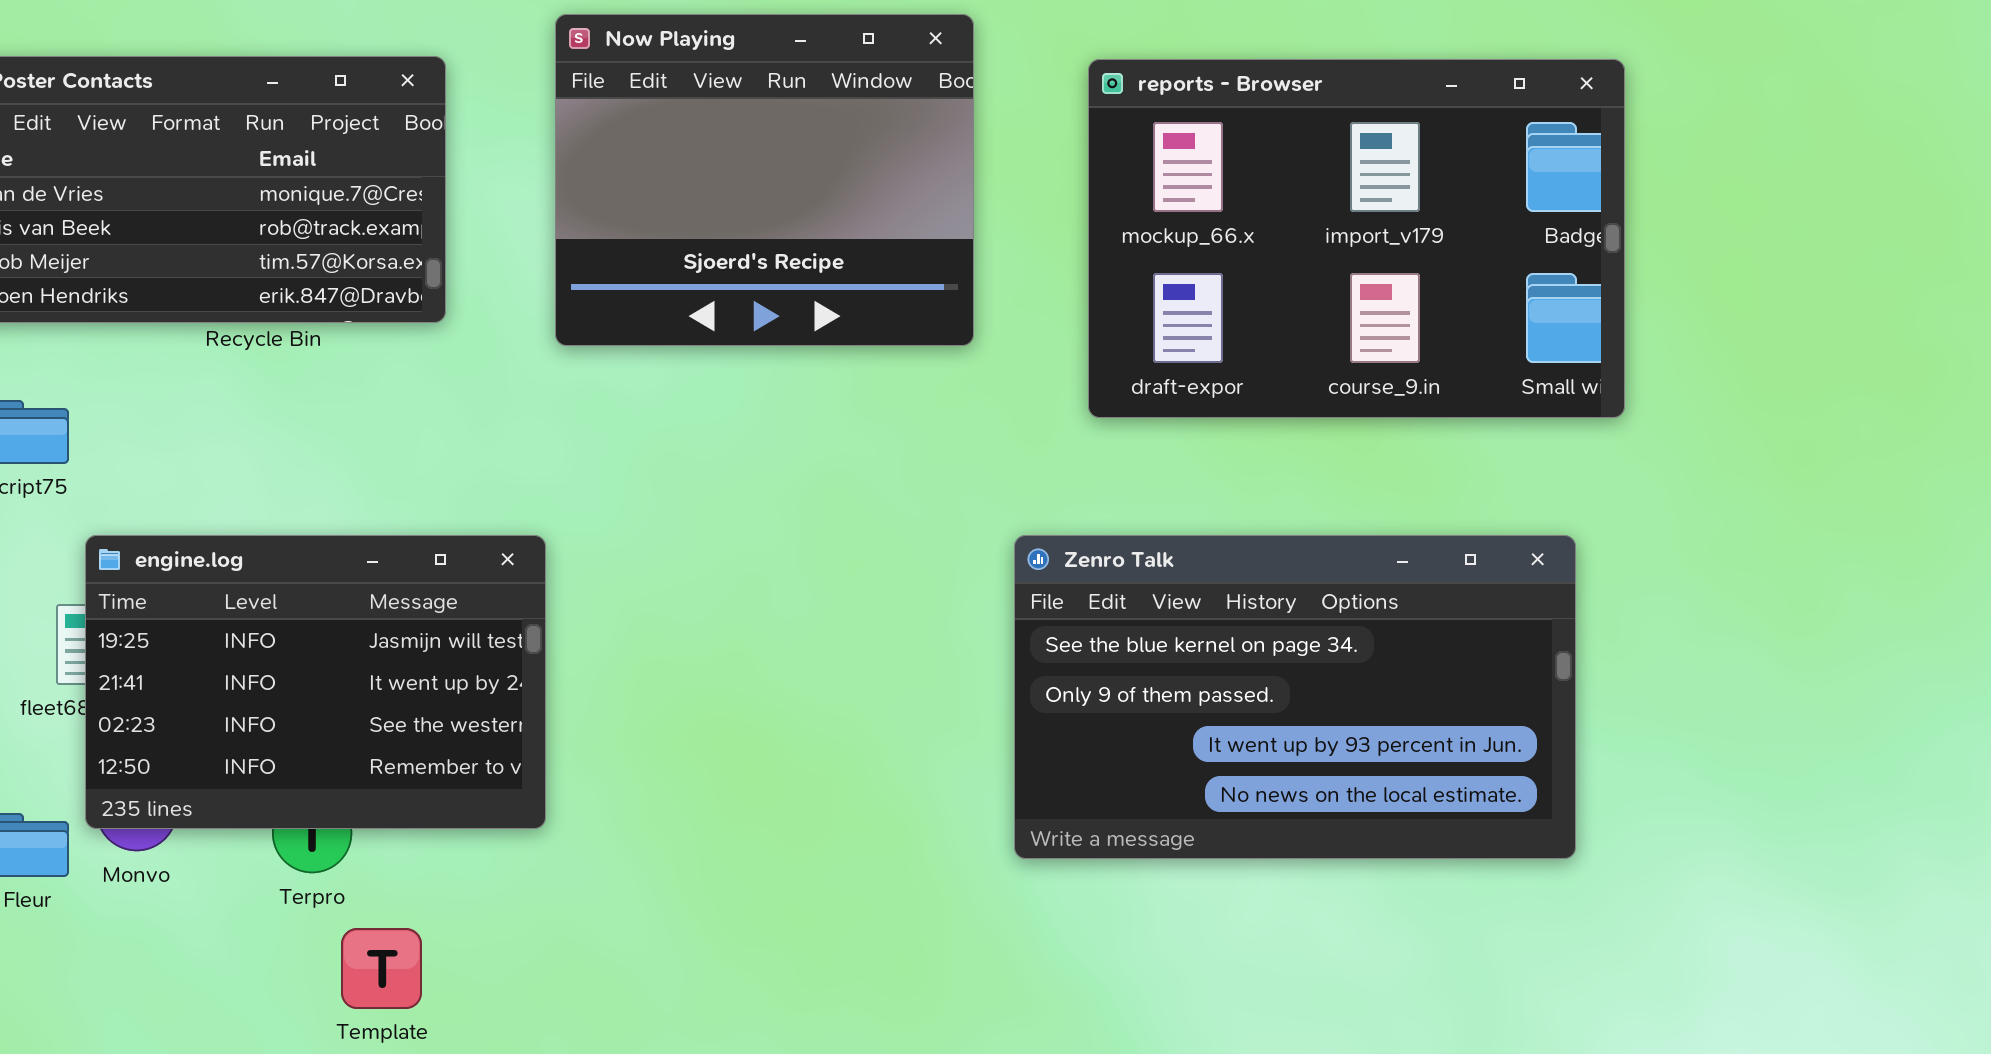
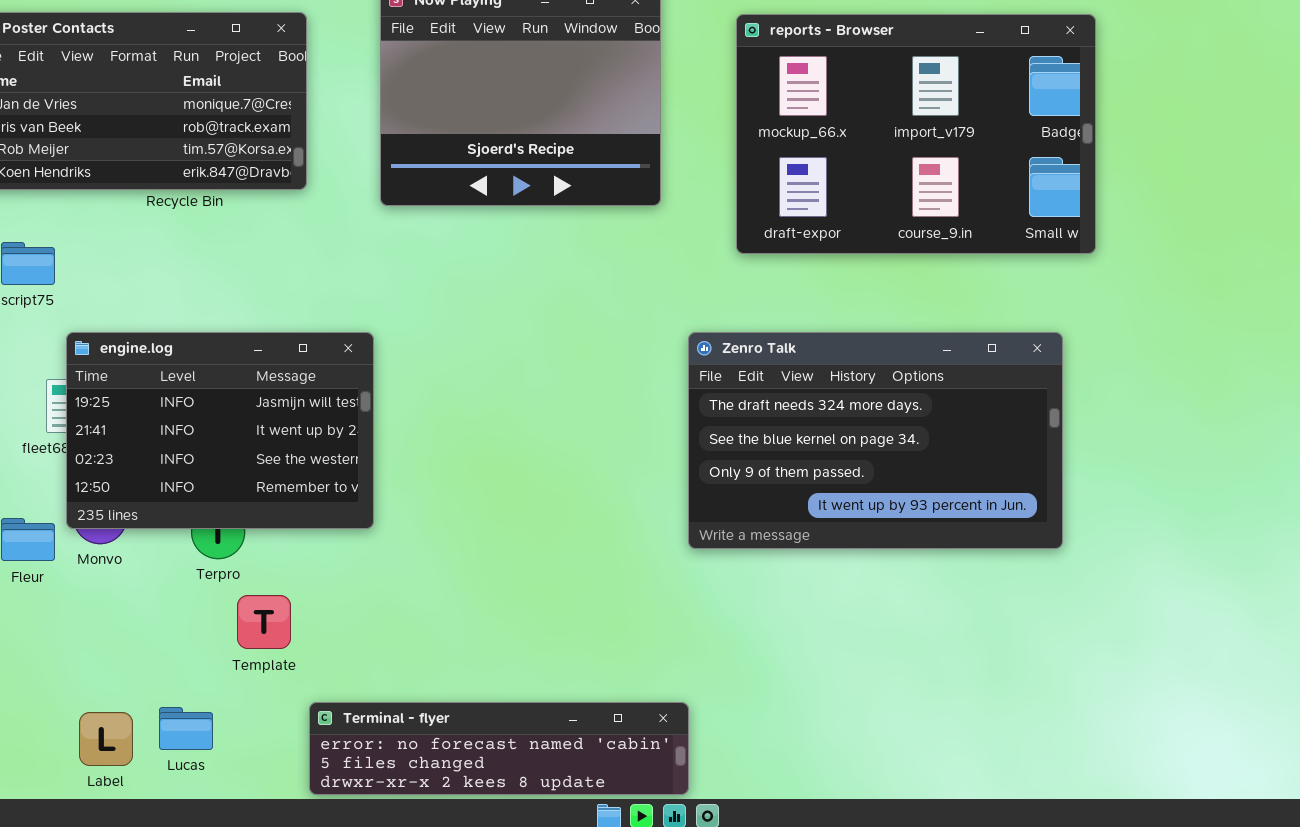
Zenro Talk: [1014,535,1576,859] -> [688,332,1063,549], scrolled up 1 row

